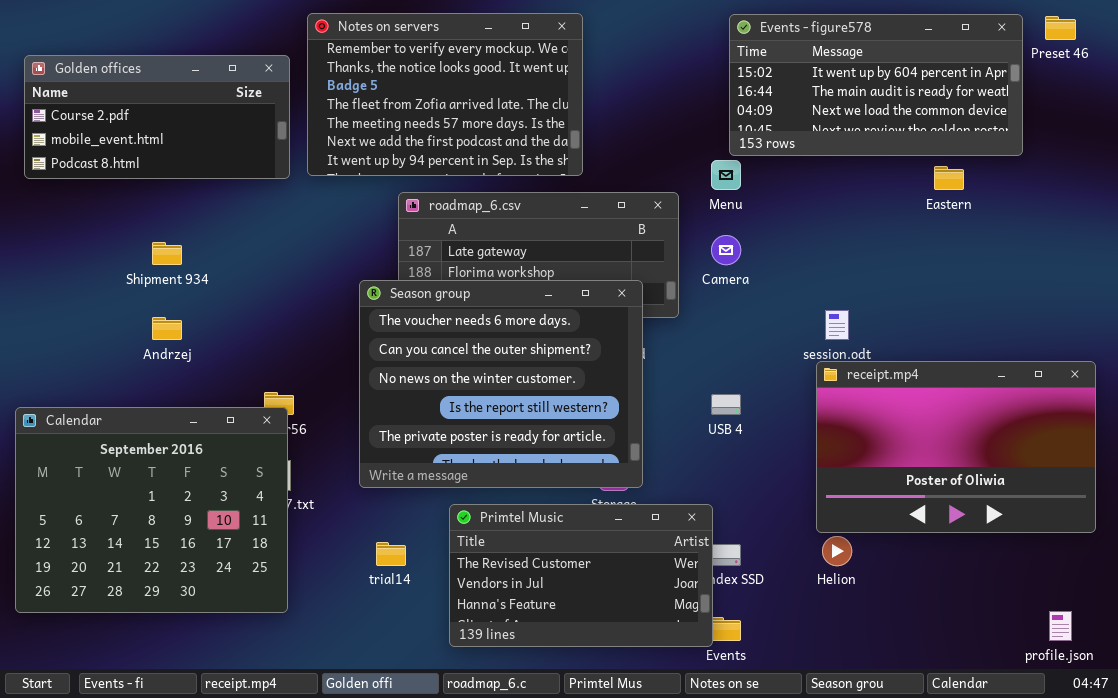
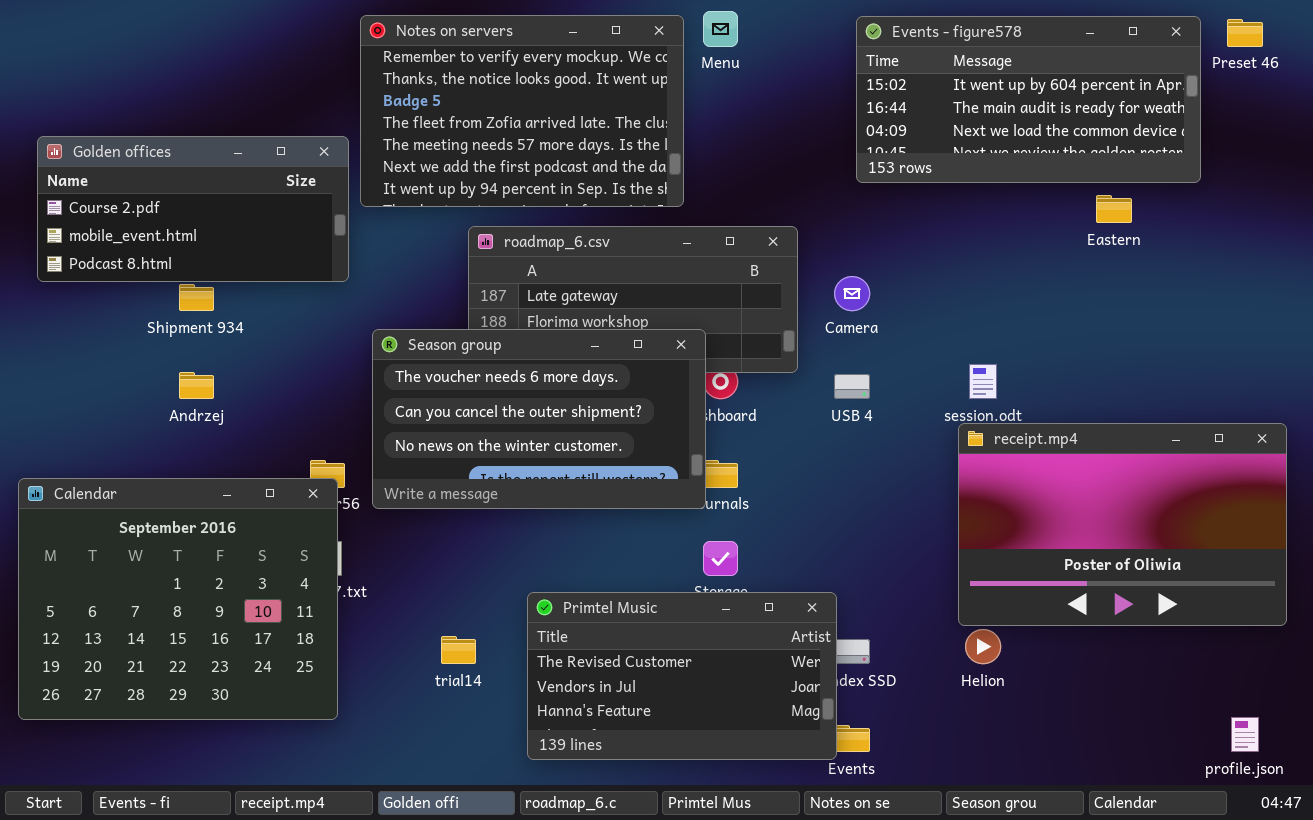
Golden offices: [24,55,290,179] -> [37,136,349,282], moved
Menu: [711,160,741,190] -> [703,11,738,47], moved
Season group: [359,280,643,488] -> [372,329,706,509], moved, resized
USB 4: [711,394,741,415] -> [834,374,870,399], moved

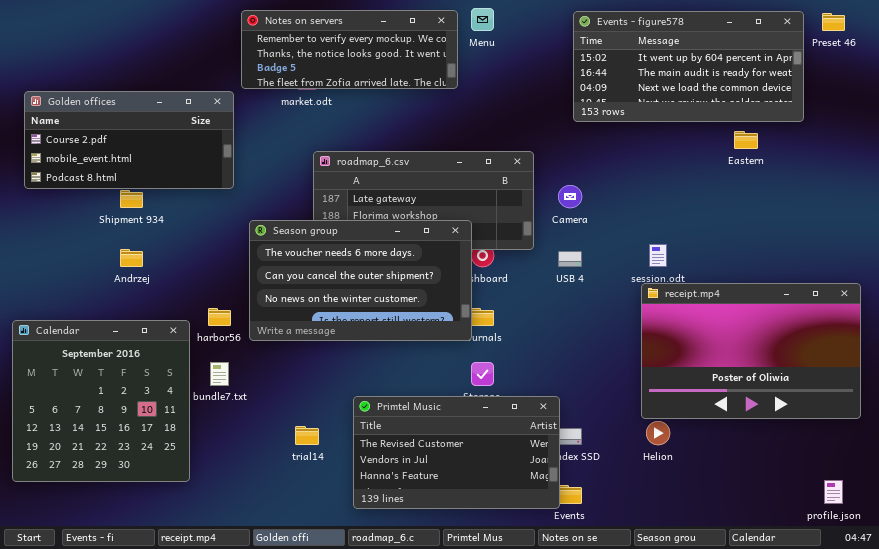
Notes on servers: [360,15,684,207] -> [241,10,458,89], resized
Calendar: [18,478,338,720] -> [12,320,190,482], resized

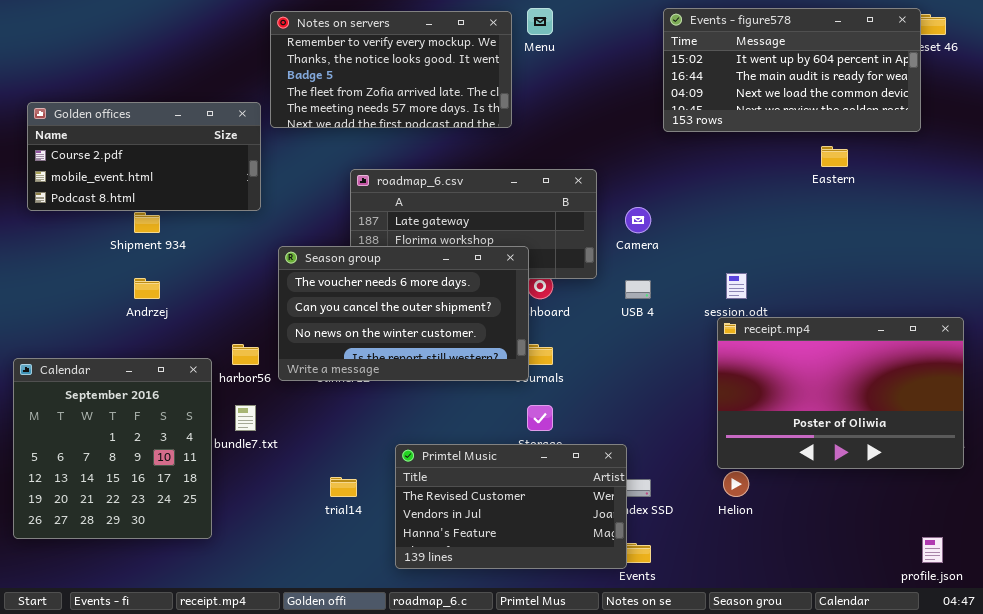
Notes on servers: [241,10,458,89] -> [270,11,512,128], resized
Events - figure578: [573,11,804,122] -> [663,8,921,132], moved

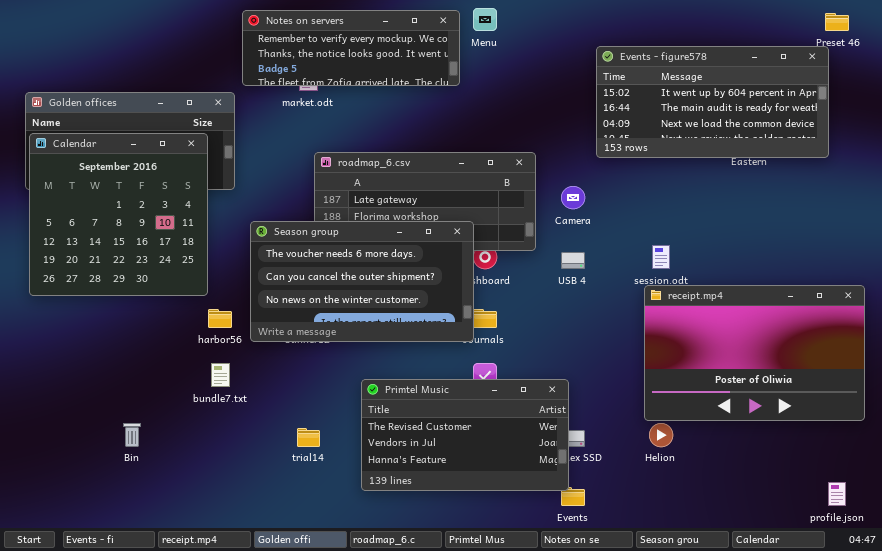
Events - figure578: [663,8,921,132] -> [596,46,829,158], moved
Notes on servers: [270,11,512,128] -> [242,10,460,86], resized
Calendar: [13,358,212,539] -> [29,133,208,296], moved
Primtel Music: [395,444,627,569] -> [361,379,569,491], moved

